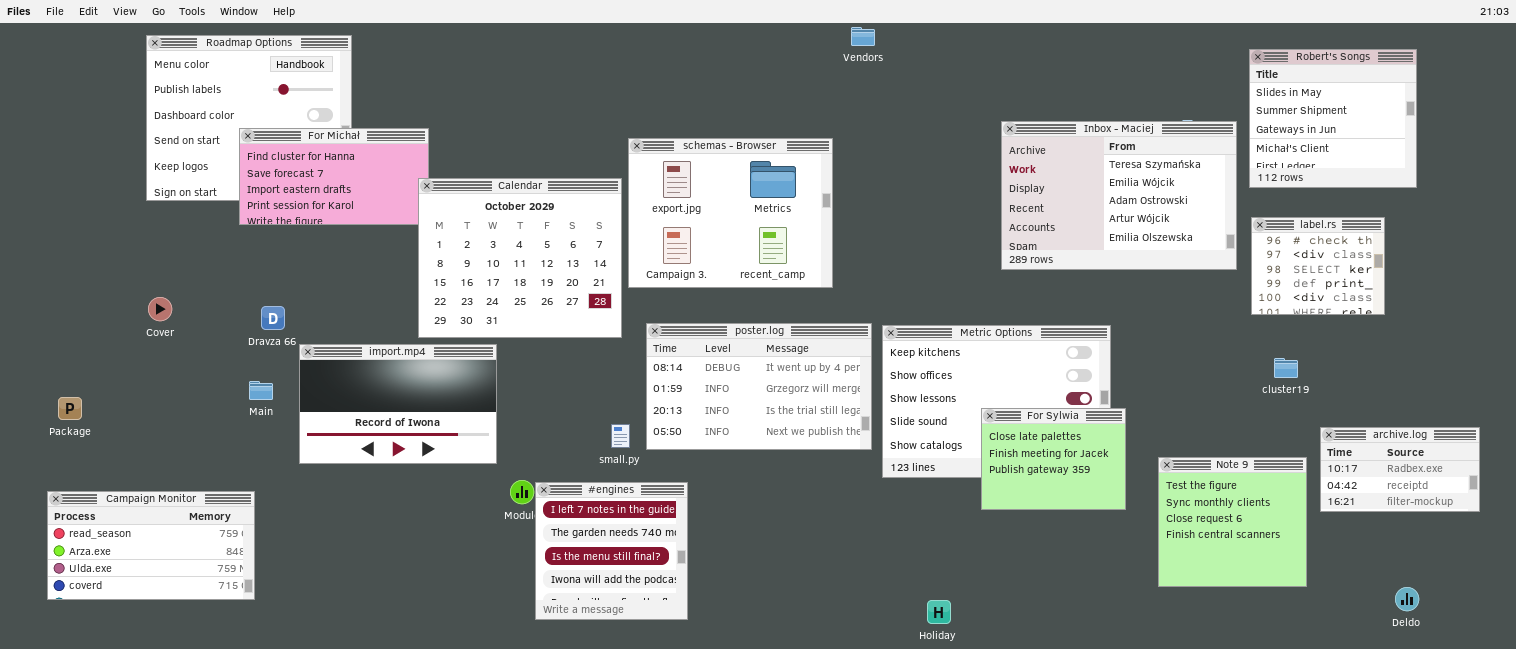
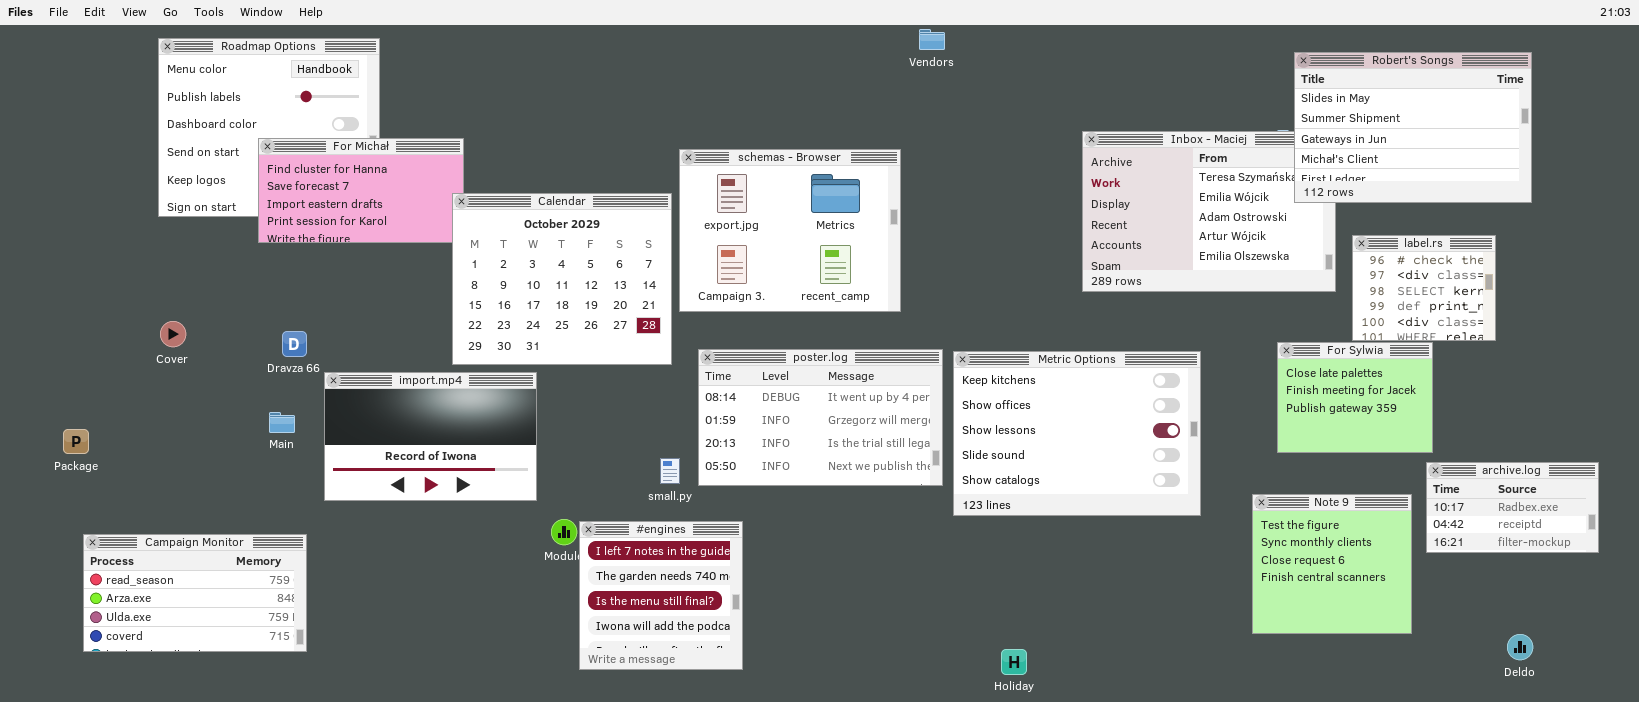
Robert's Songs: [1249,49,1417,188] -> [1294,52,1532,203], resized
For Sylwia: [981,408,1126,510] -> [1277,342,1433,453], moved
Campaign Monitor: [47,491,255,600] -> [83,534,307,652], moved

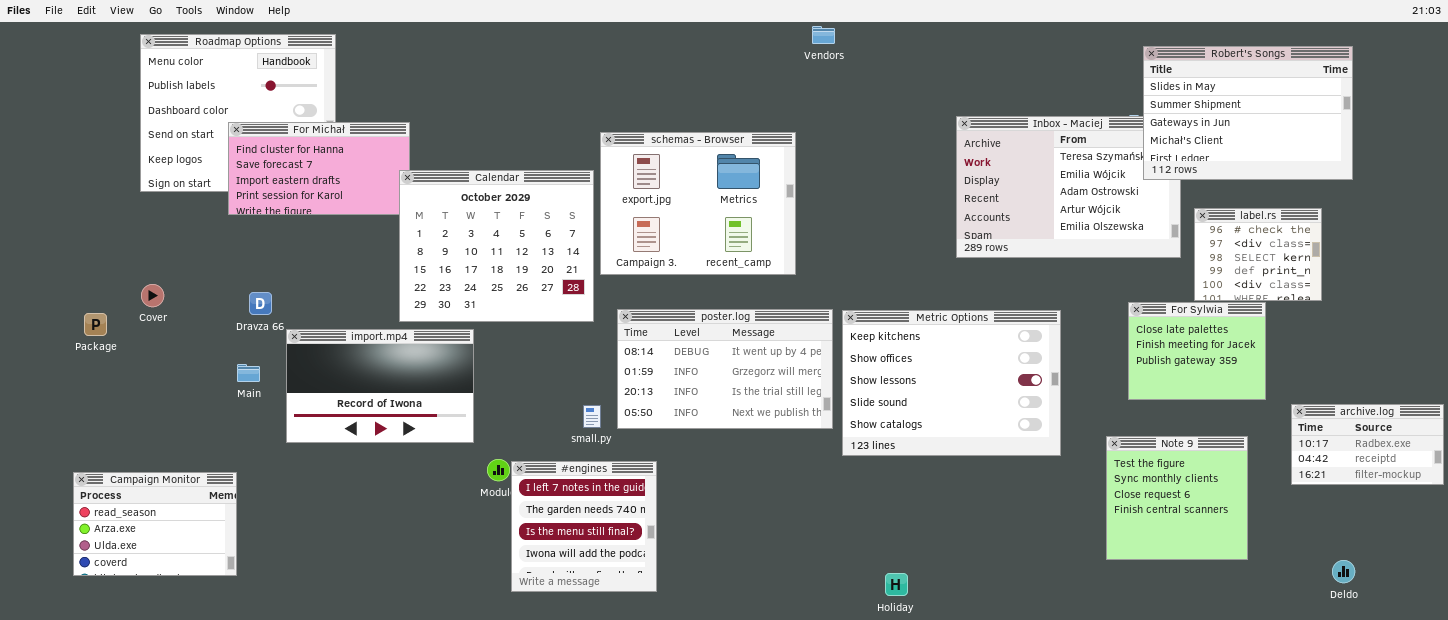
Package: [63,429,89,454] -> [84,313,107,336], moved
archive.log: [1426,462,1599,553] -> [1291,404,1444,485], moved
Campaign Monitor: [83,534,307,652] -> [73,472,237,576], resized

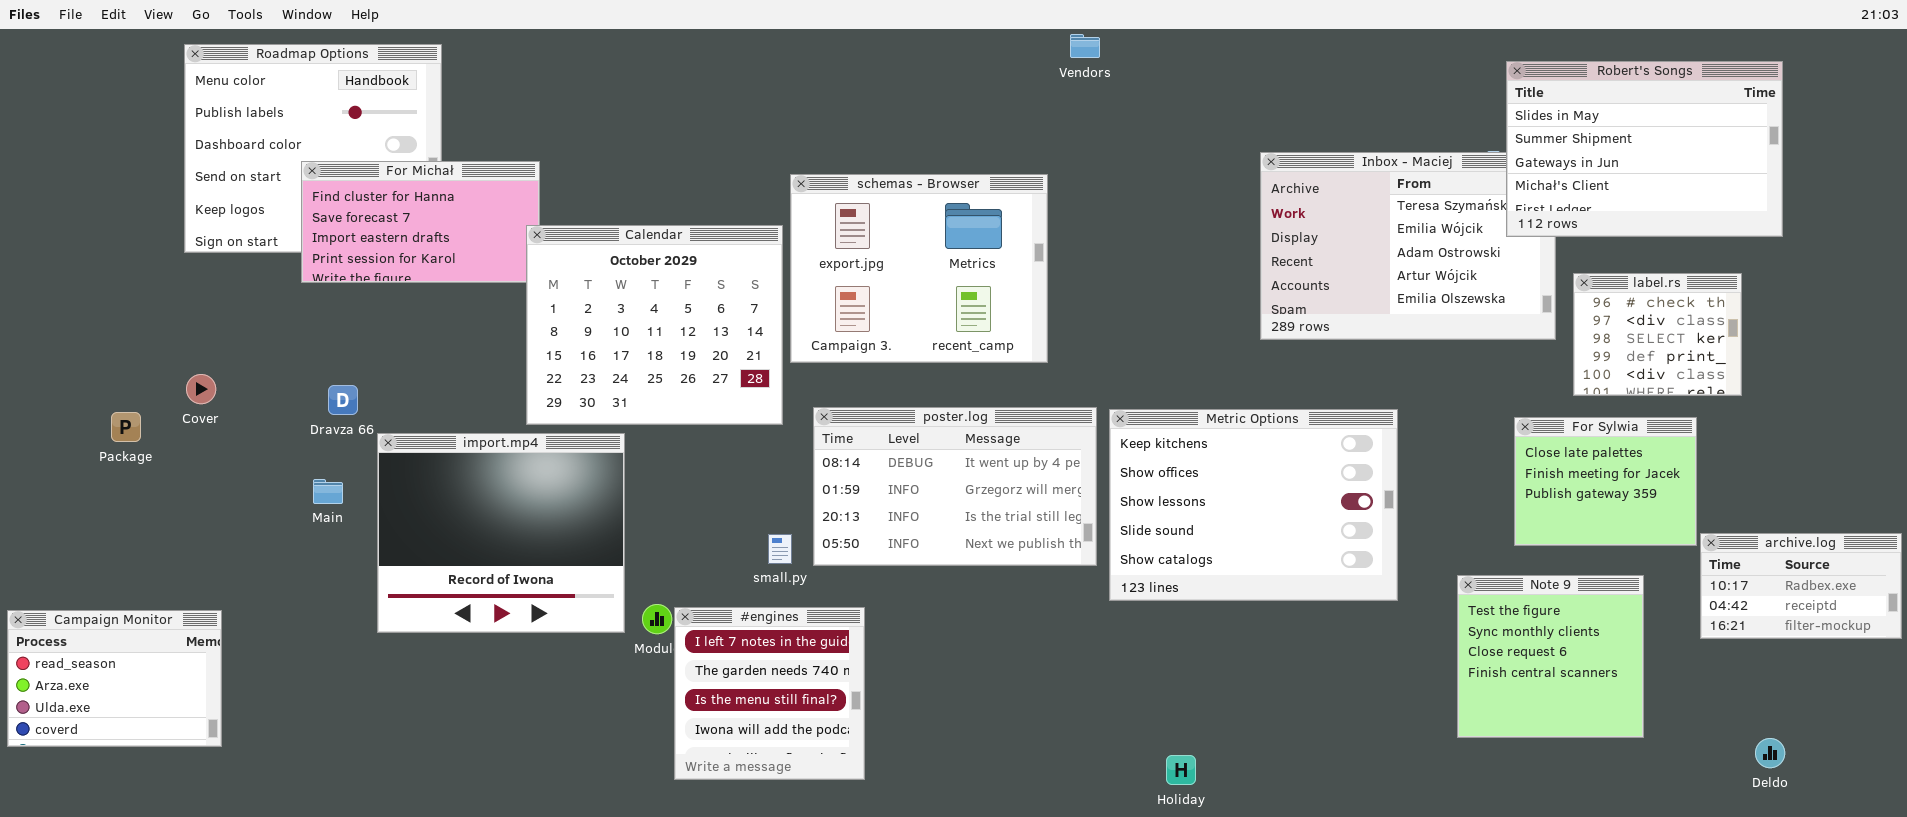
For Sylwia: [1128,302,1266,400] -> [1514,417,1697,546], moved
import.mp4: [286,329,474,443] -> [377,433,625,633], resized
Campaign Monitor: [73,472,237,576] -> [7,610,222,747], moved

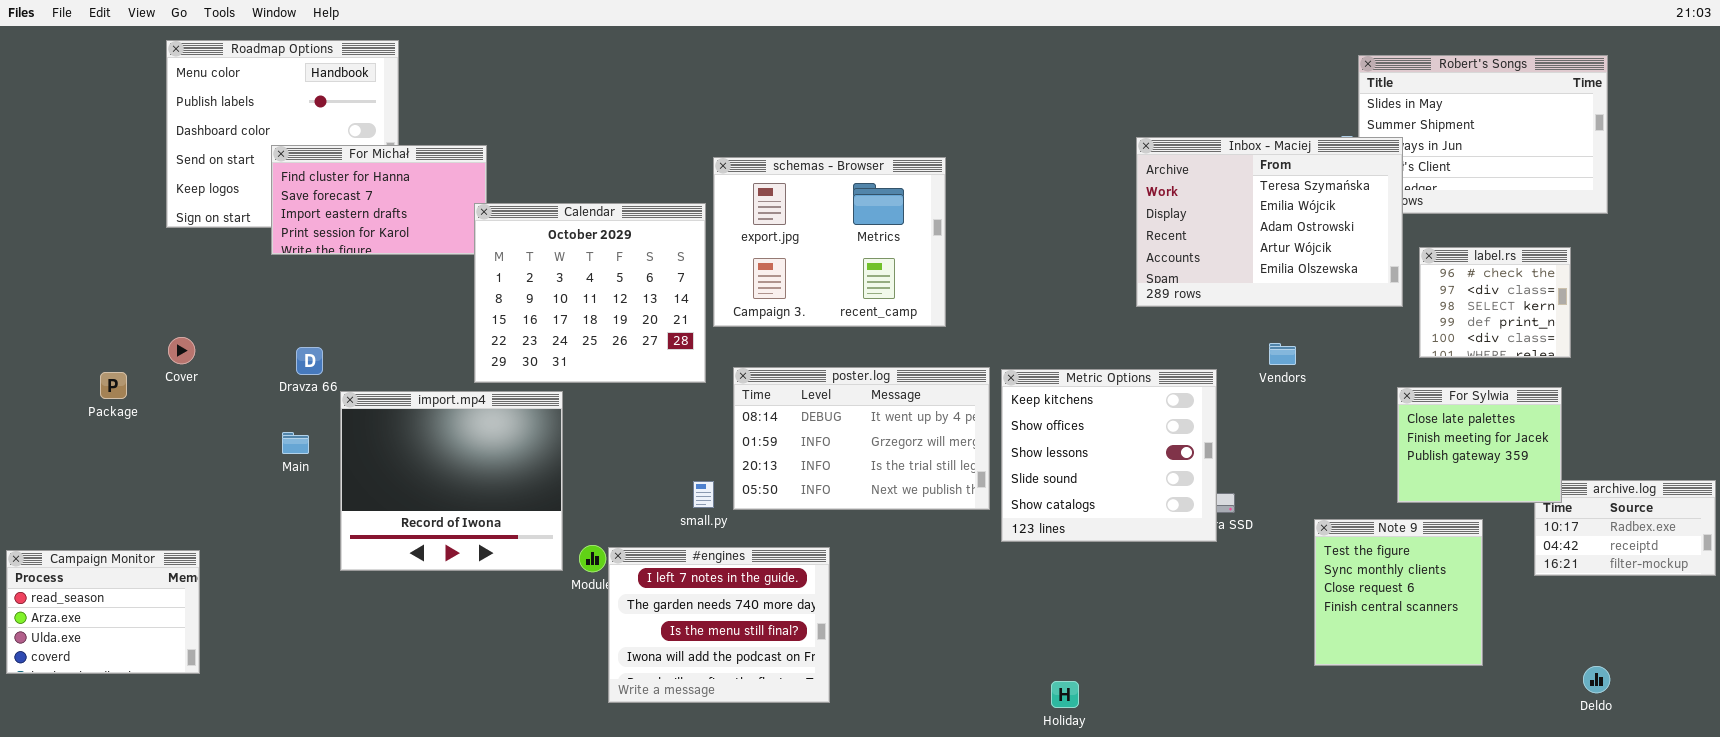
Vendors: [1070,34,1100,58] -> [1269,343,1296,365], moved
Inbox - Maciej: [1260,152,1556,340] -> [1136,137,1403,307], raised
Metric Options: [1109,409,1398,601] -> [1001,369,1217,542], resized
For Sylwia: [1514,417,1697,546] -> [1397,387,1562,503], moved
#engines: [674,607,865,780] -> [608,547,830,703], resized

